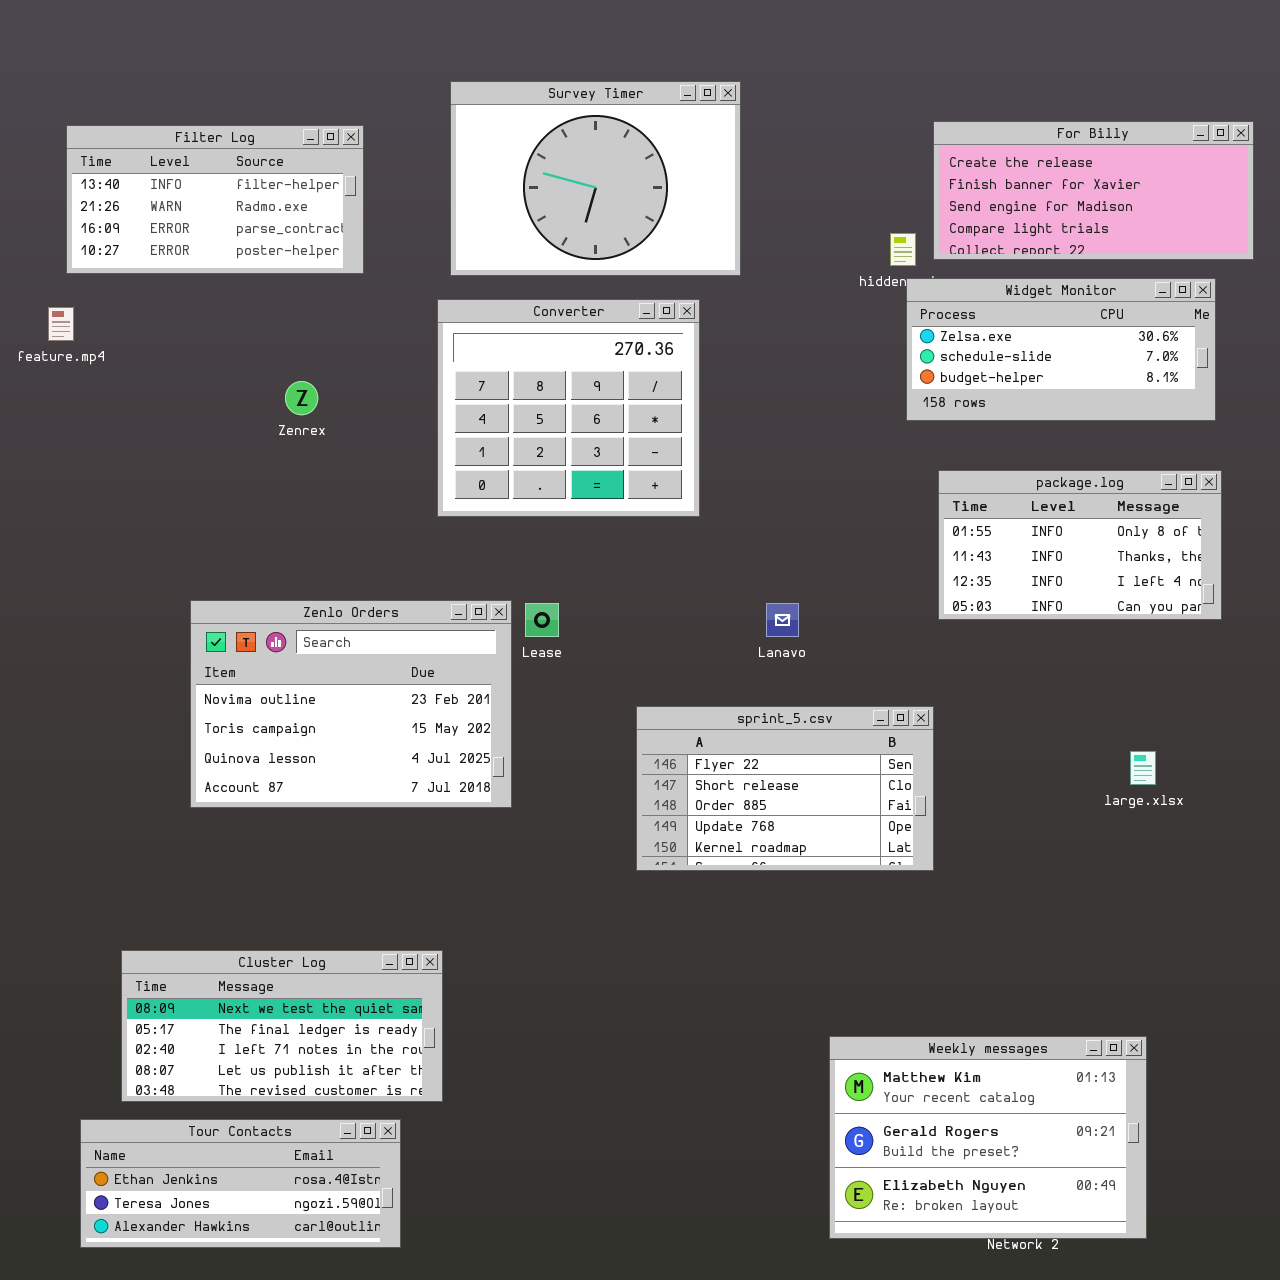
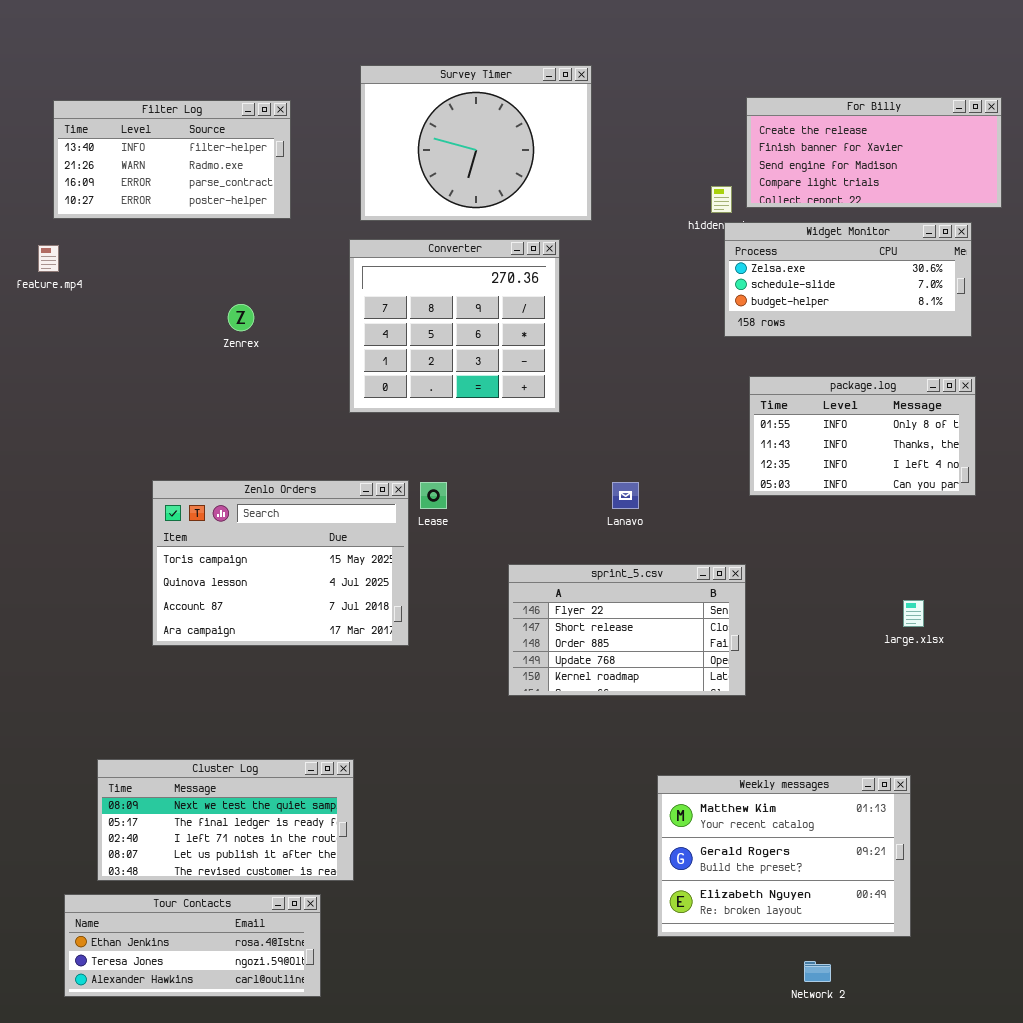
Zenlo Orders: [190,600,512,808] -> [152,480,409,646], scrolled down 1 row
Weekly messages: [829,1036,1147,1239] -> [657,775,911,937], moved

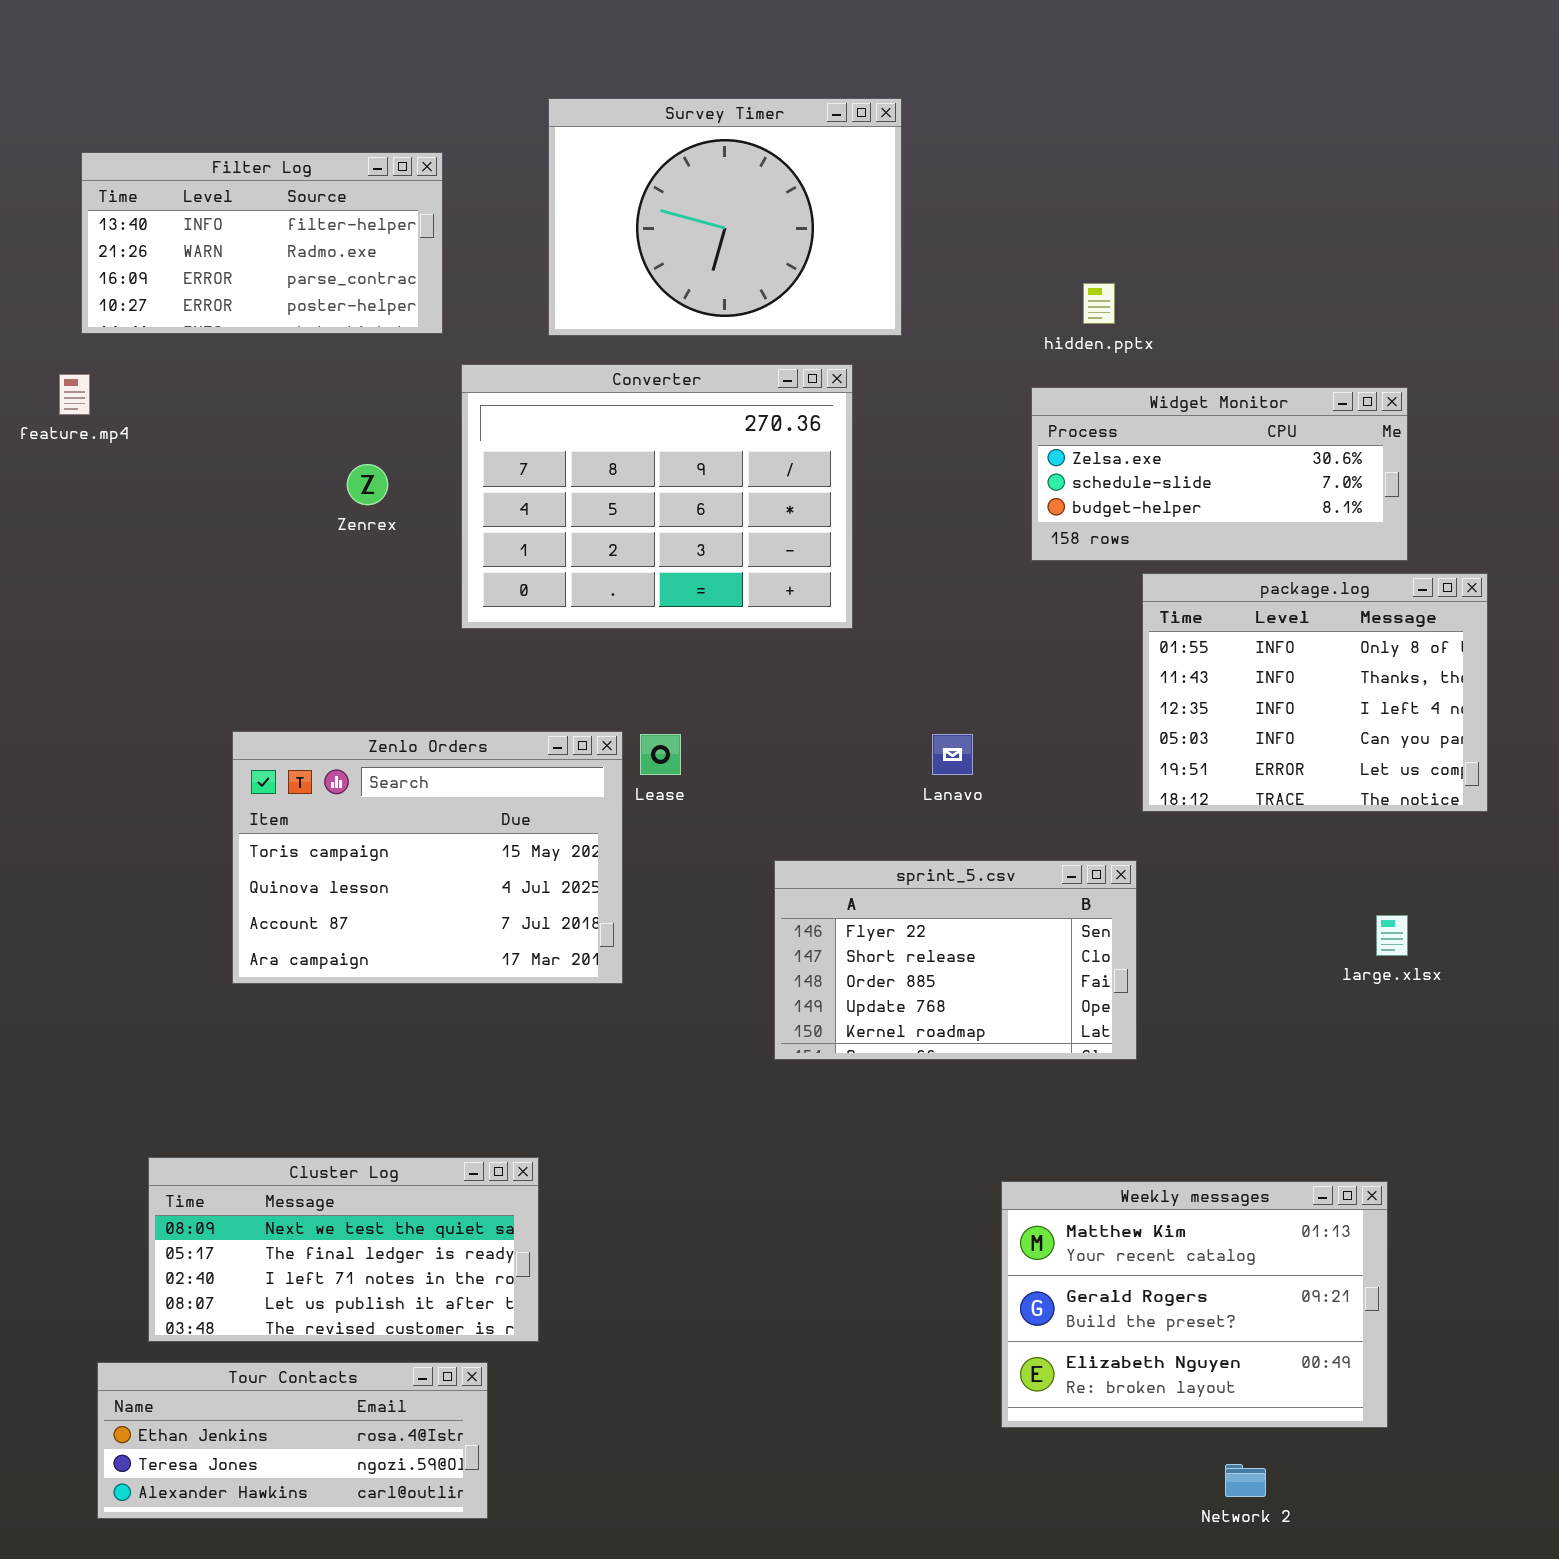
For Billy: [746,97,1002,208] -> none, closed
Widget Monitor: [724,222,972,337] -> [1031,387,1408,561], moved
Converter: [349,239,560,413] -> [461,364,853,629], resized
package.log: [749,376,976,496] -> [1142,573,1488,812], resized

